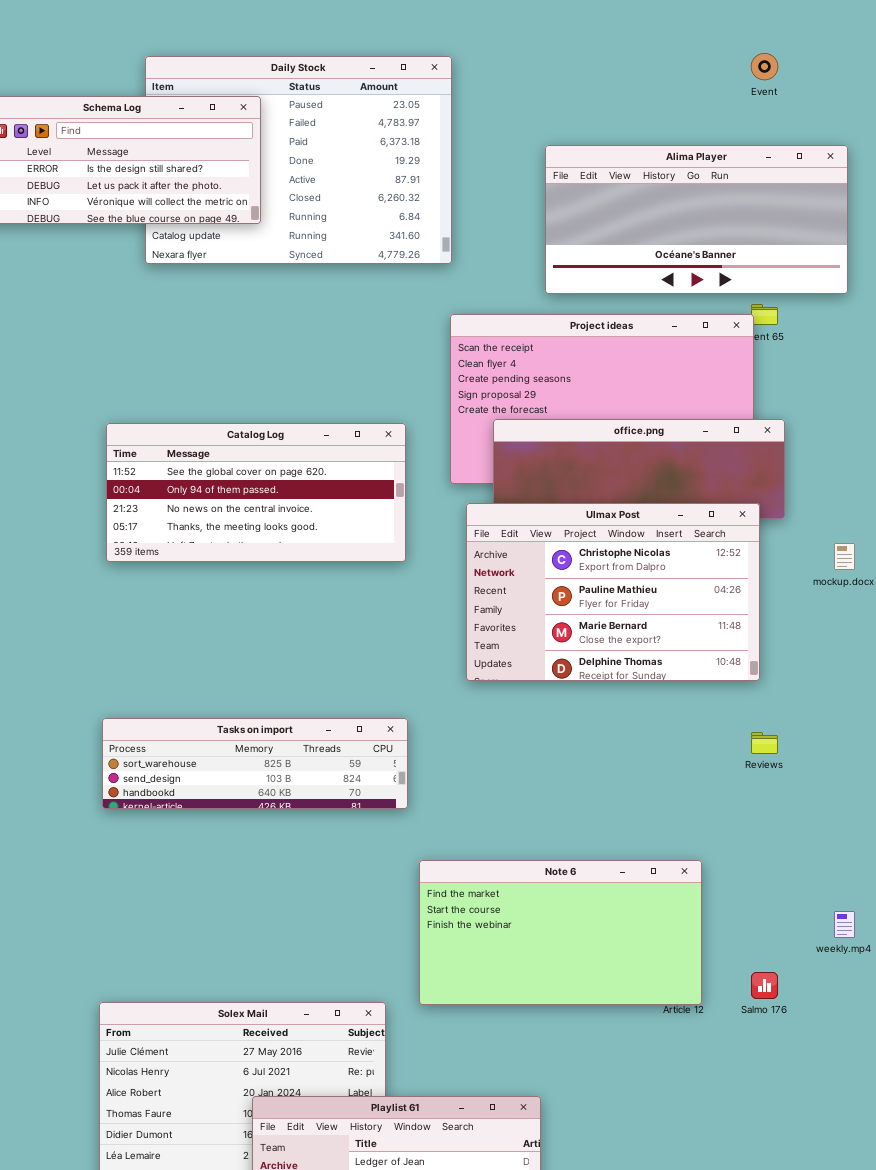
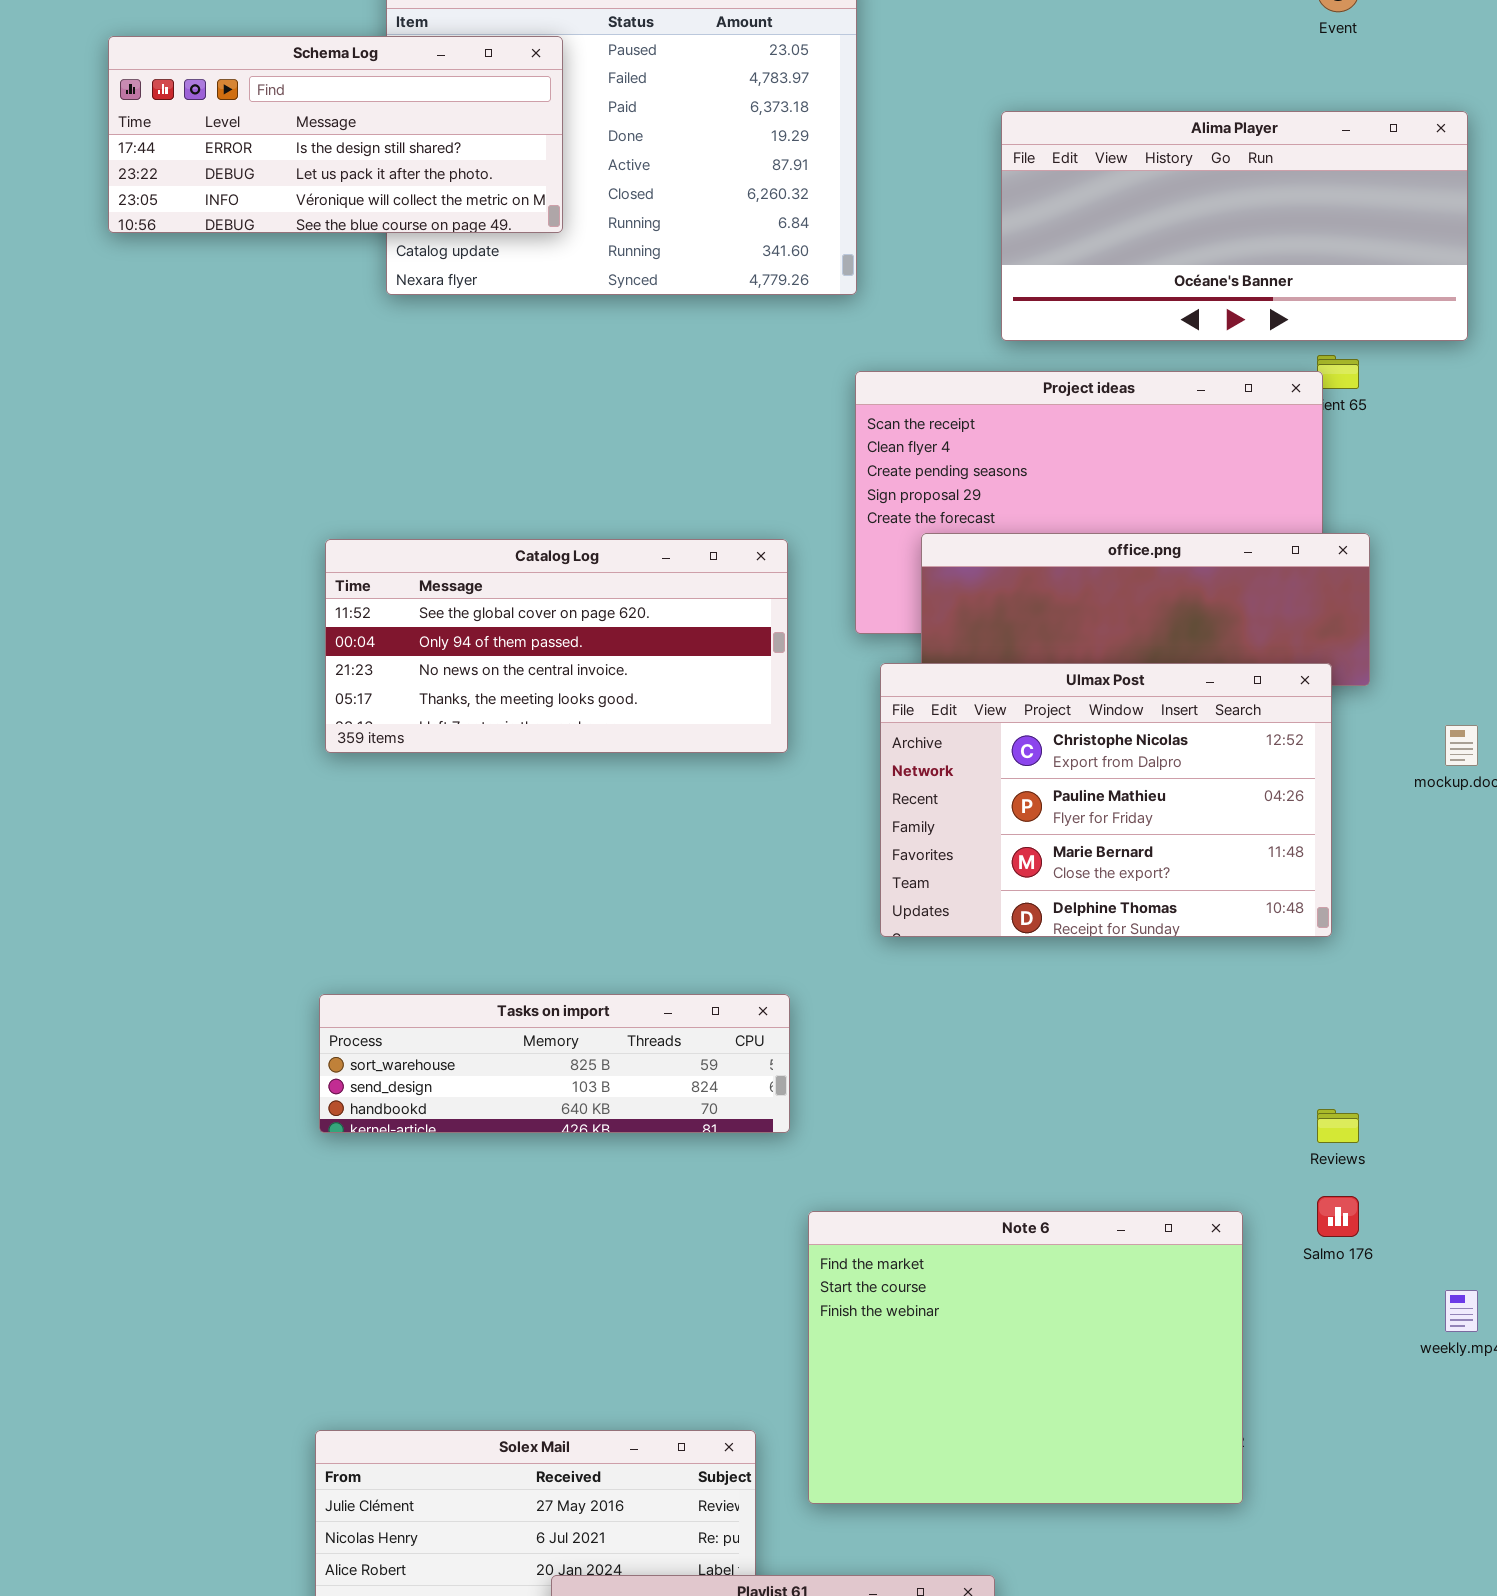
Reviews: [751,732,778,754] -> [1317,1109,1359,1143], moved
Note 6: [419,860,702,1005] -> [808,1211,1243,1504], resized
Salmo 176: [751,972,778,999] -> [1317,1196,1359,1237], moved

